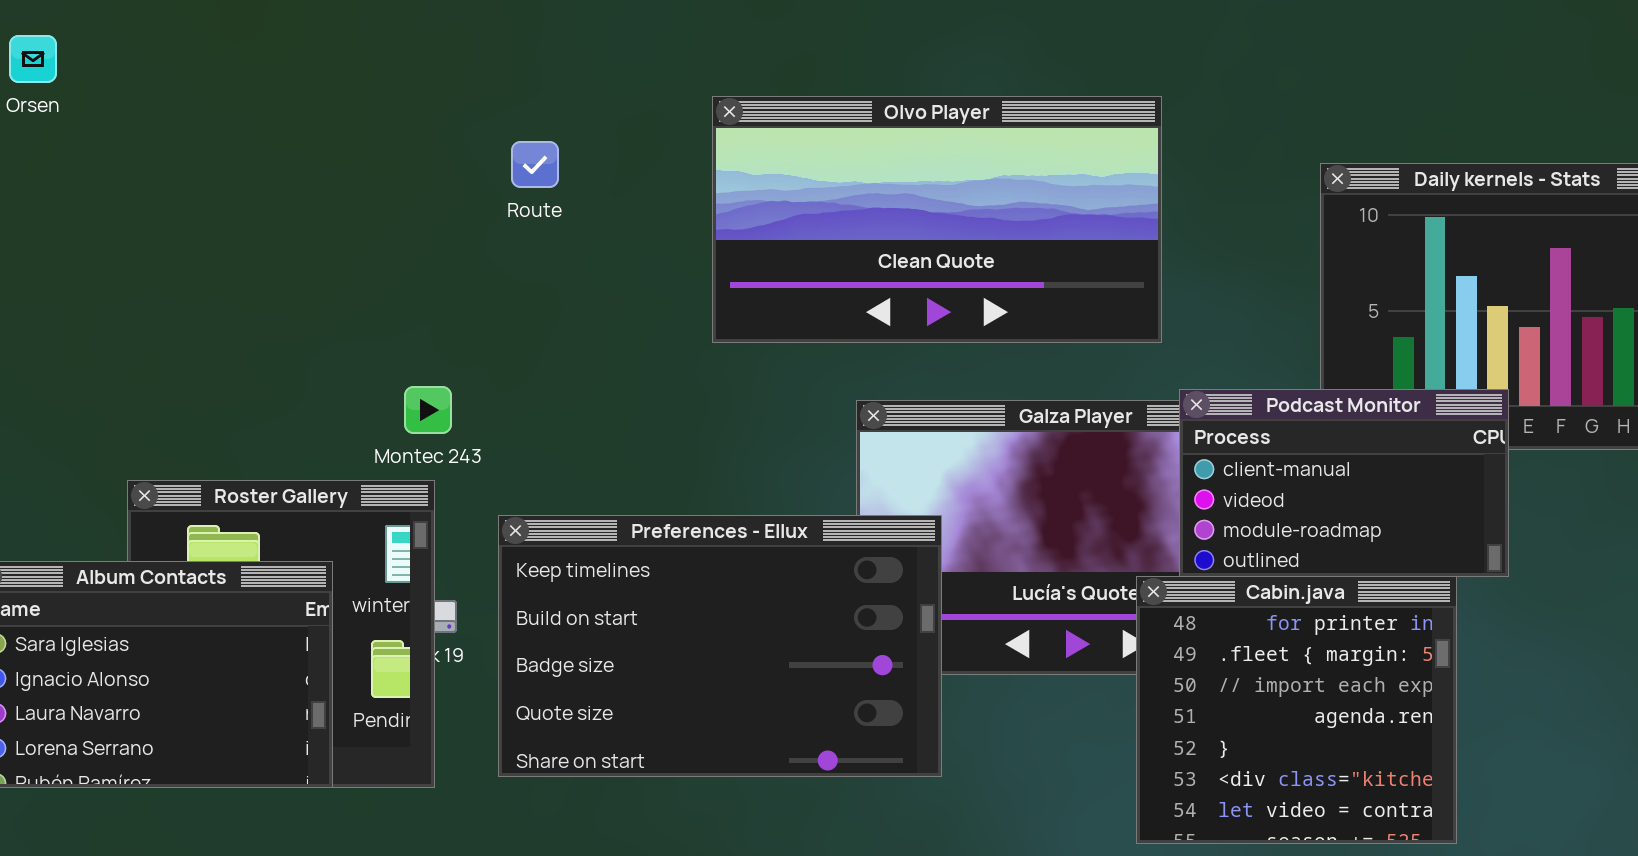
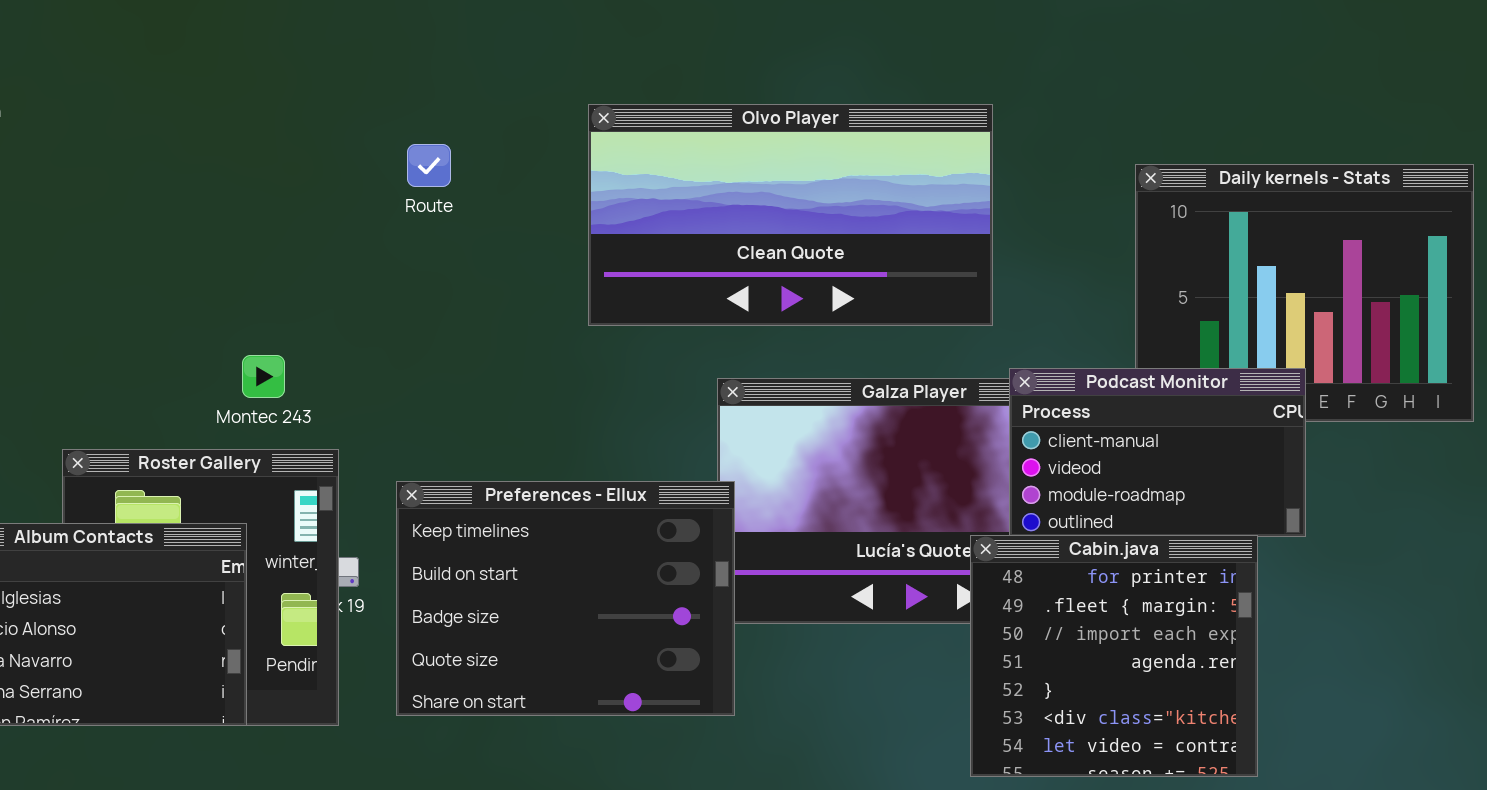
Montec 243: [404,386,452,434] -> [242,355,285,398], moved
Preferences - Ellux: [498,515,942,777] -> [396,481,735,716], resized

